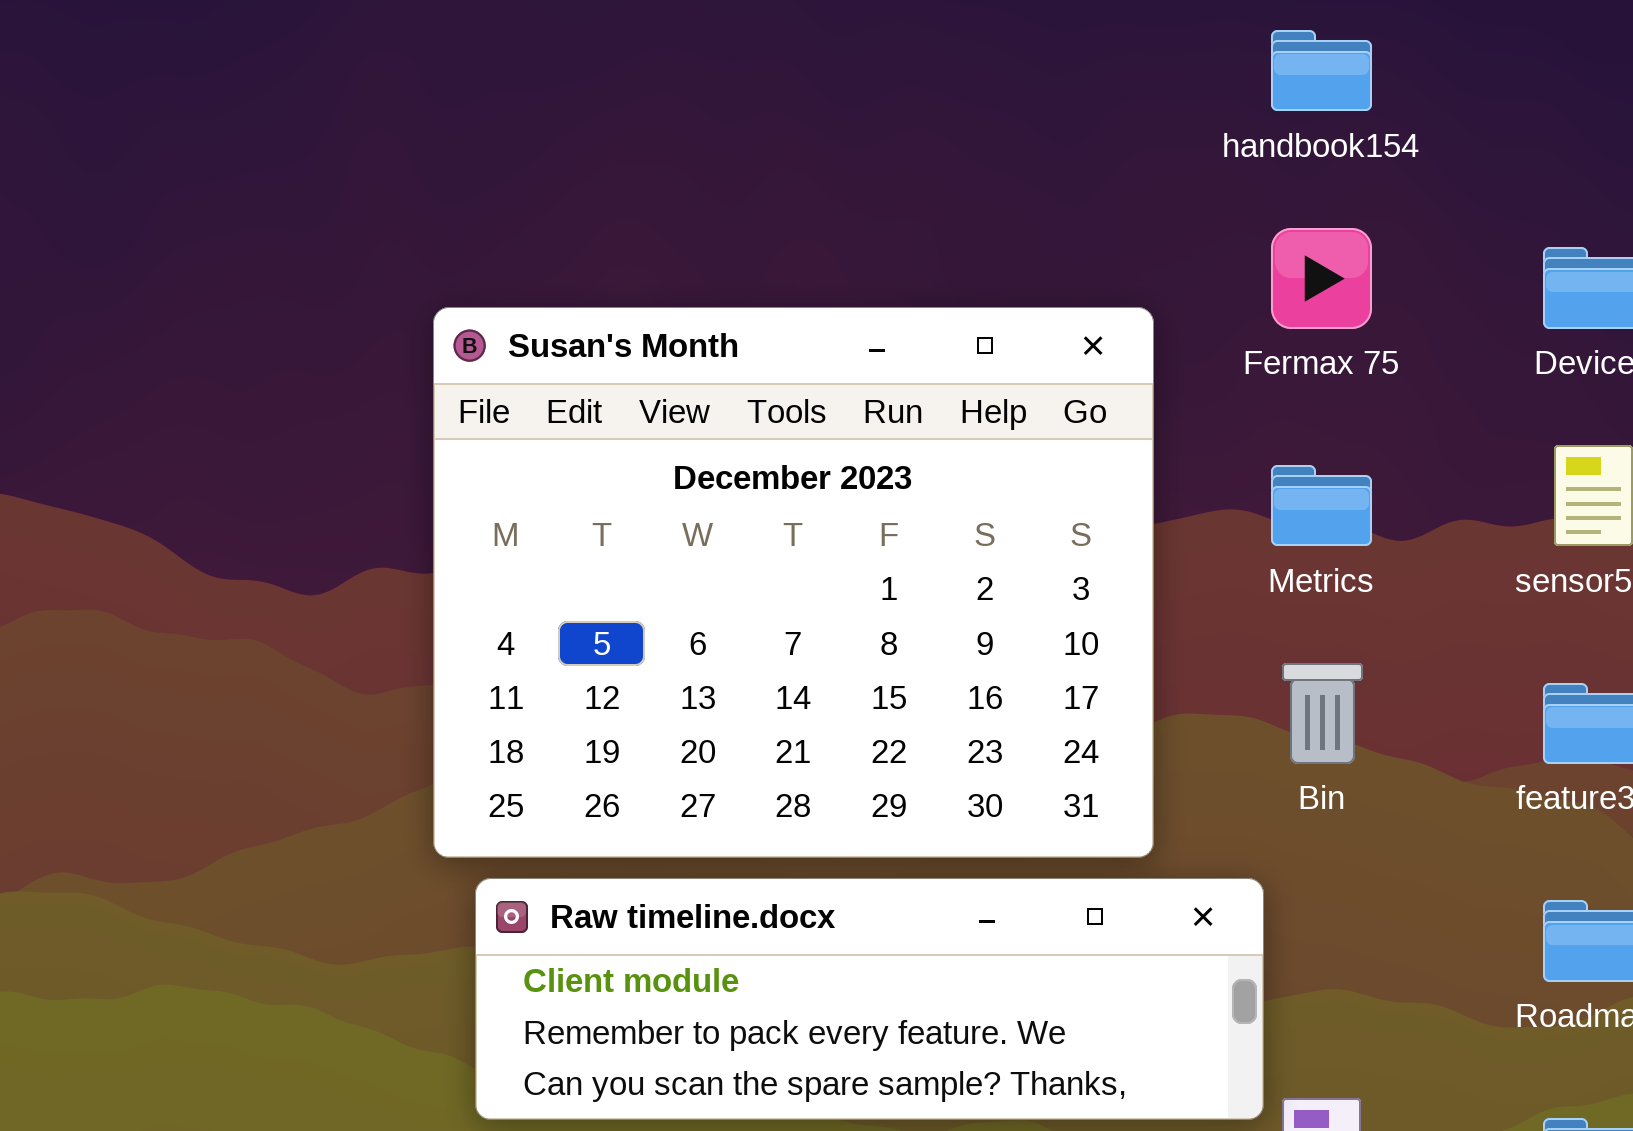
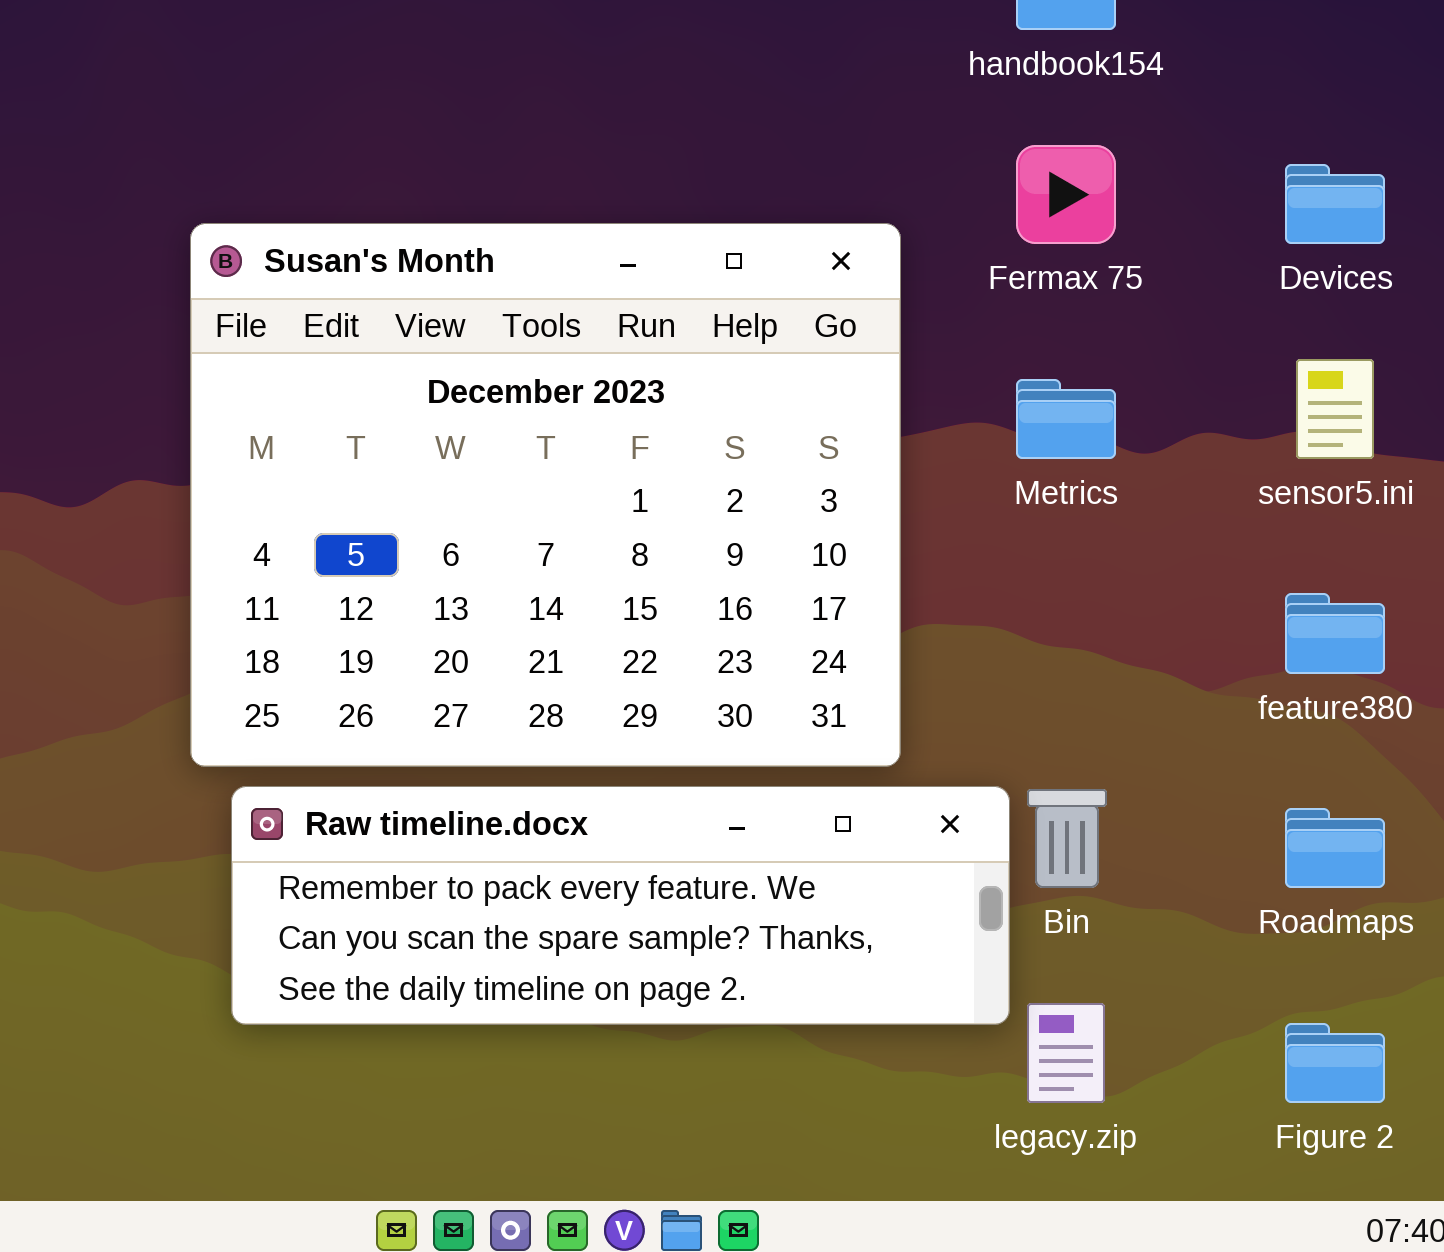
Bin: [1282,663,1363,764] -> [1027,789,1107,888], moved
Raw timeline.docx: [475,878,1264,1120] -> [231,786,1010,1025], scrolled down 1 row

